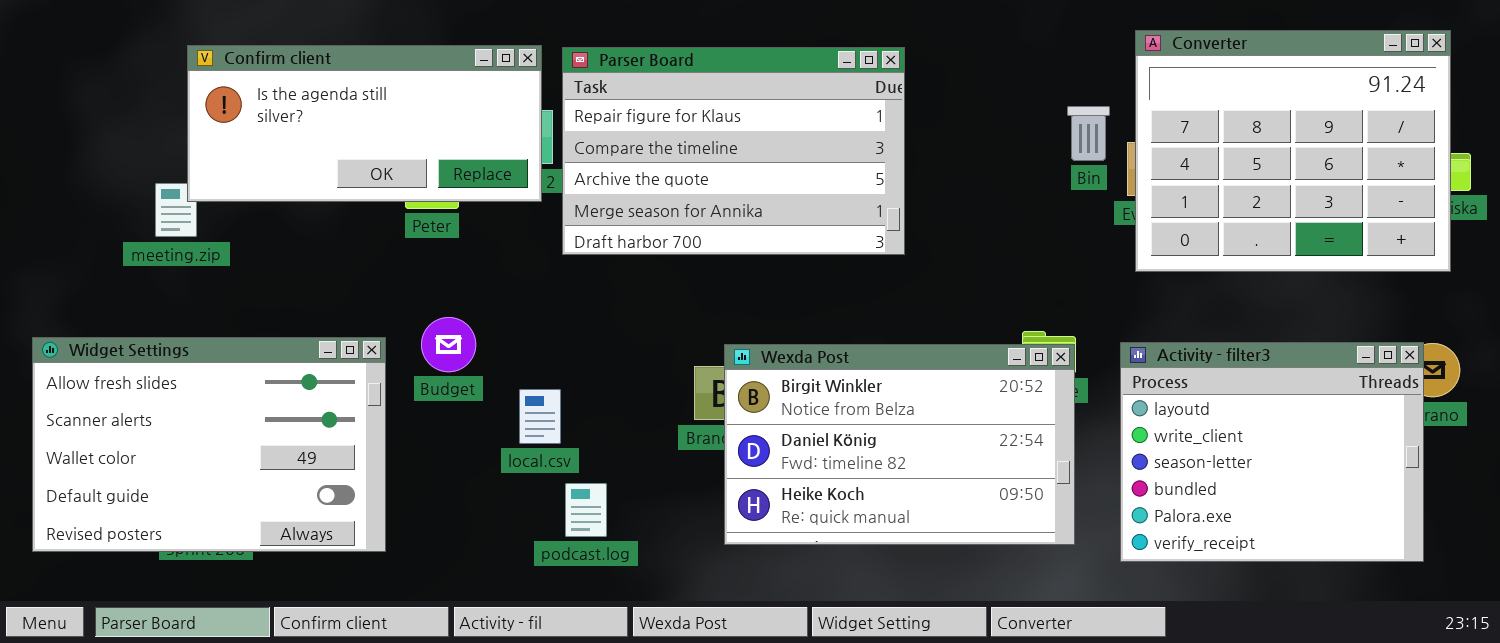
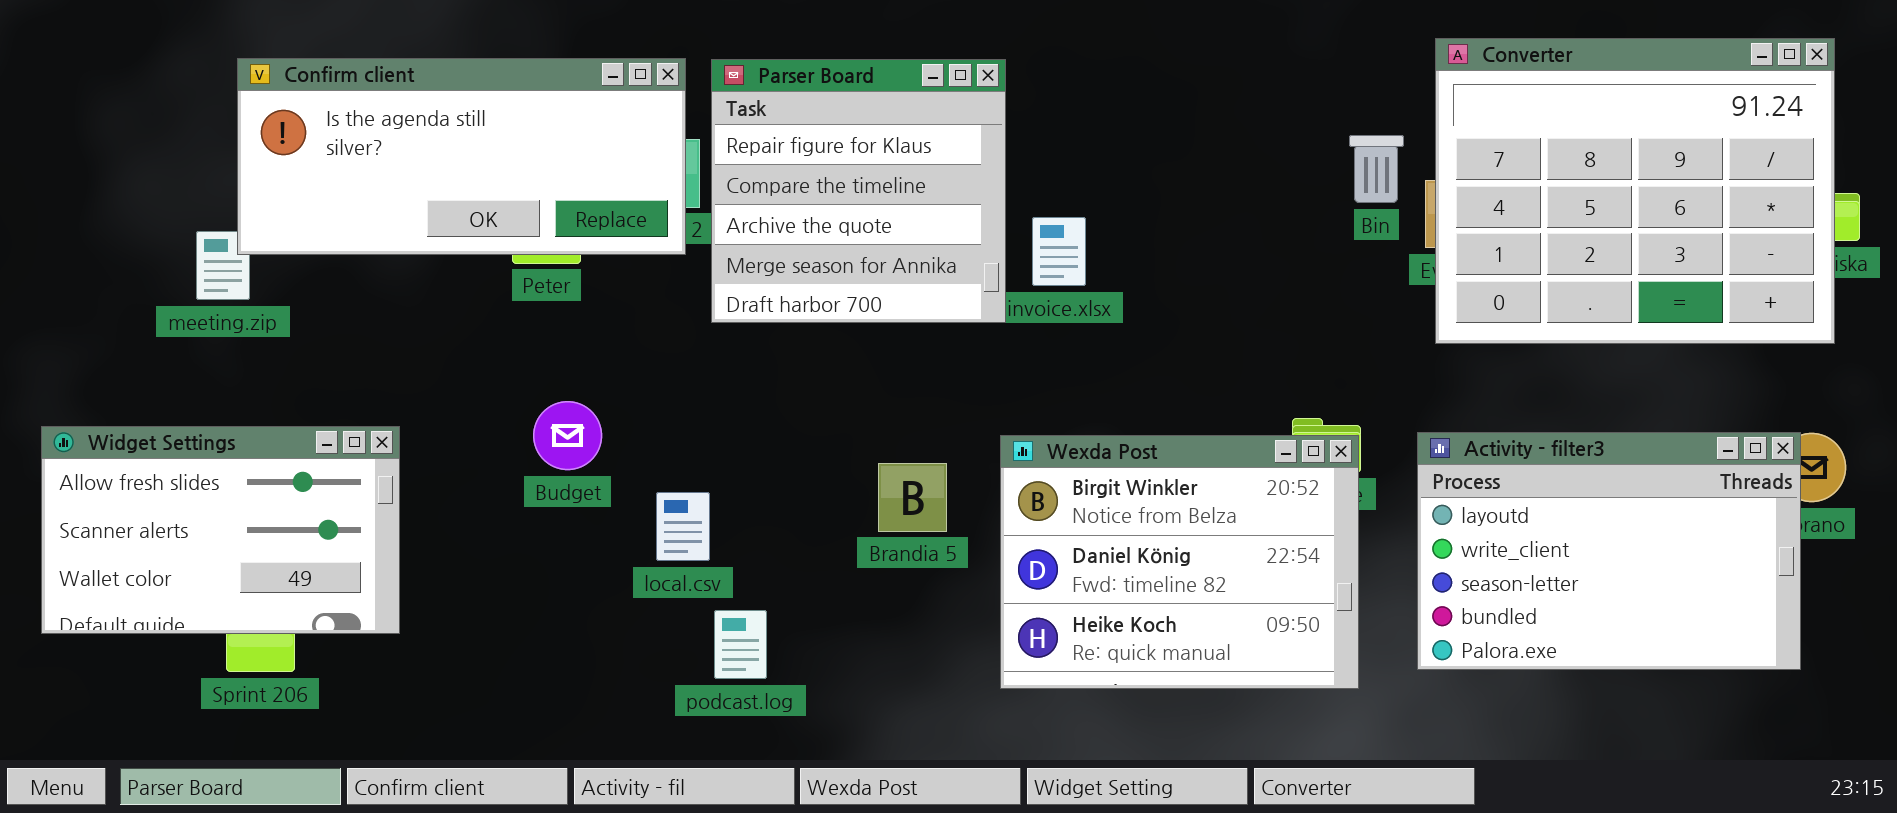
Parser Board: [562,47,905,255] -> [711,59,1006,323], resized
Widget Settings: [32,337,386,552] -> [41,426,400,634], resized
Activity - filter3: [1120,342,1424,562] -> [1417,432,1801,670], resized
Wexda Post: [724,344,1075,545] -> [1000,435,1359,689], resized

